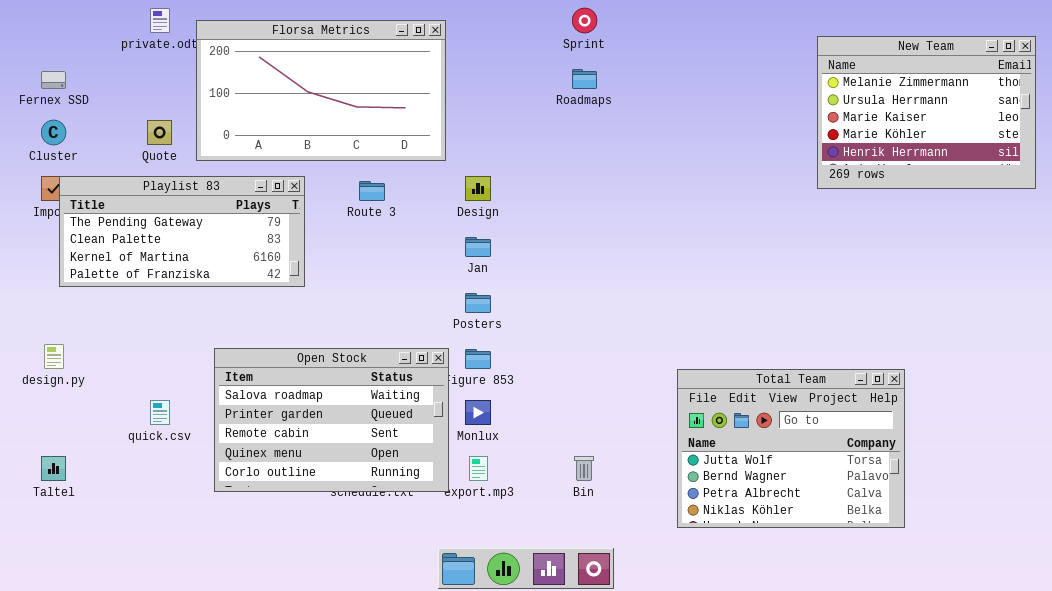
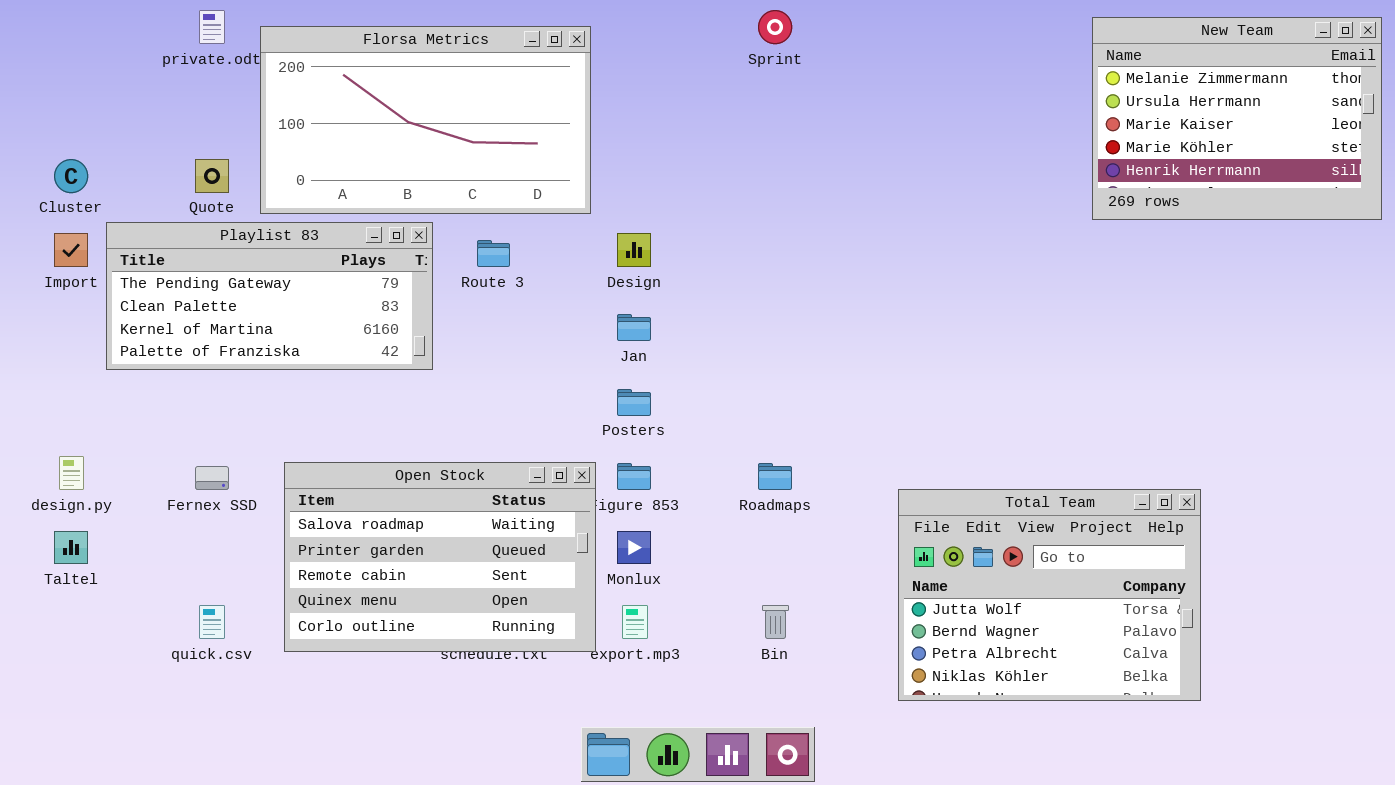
New Team: [817,36,1036,189] -> [1092,17,1382,220], moved
Roadmaps: [572,69,597,89] -> [758,463,792,490], moved
Fernex SSD: [41,71,66,89] -> [195,466,229,490], moved
Playlist 83: [59,176,305,287] -> [106,222,433,370], moved
quick.csv: [150,400,170,425] -> [199,605,225,639], moved
Taltel: [41,456,66,481] -> [54,531,88,564], moved

